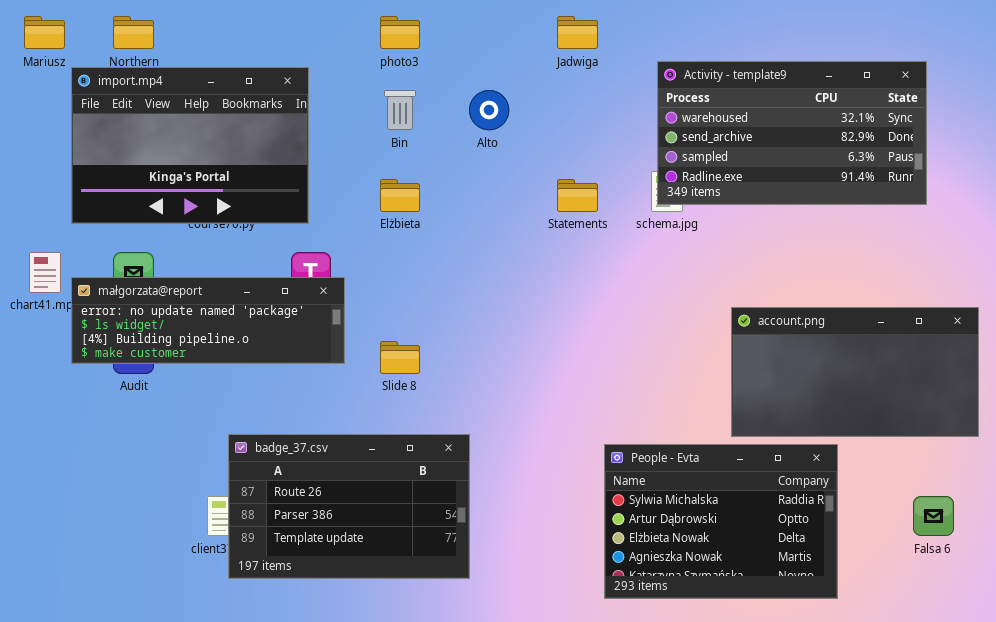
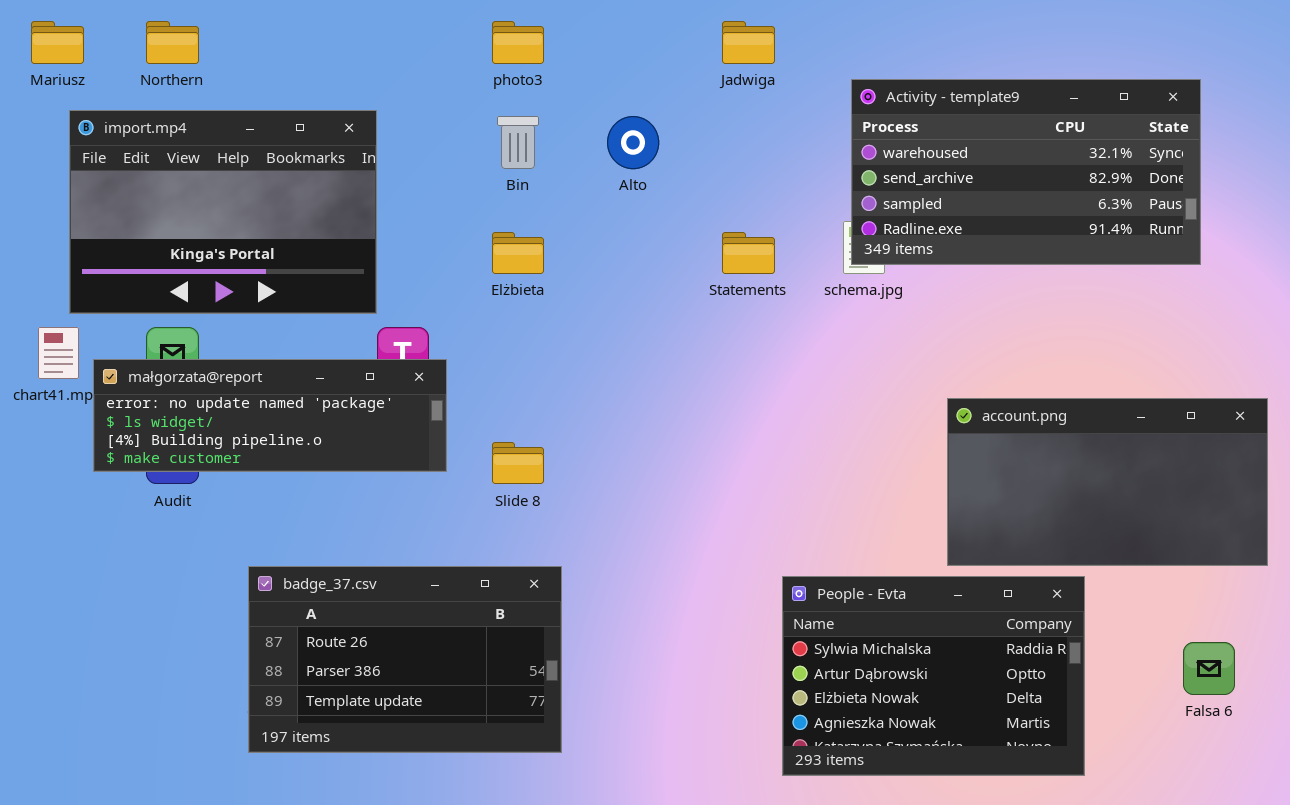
import.mp4: [71,67,309,224] -> [69,110,377,314], moved
badge_37.csv: [228,434,470,579] -> [248,566,562,753], moved

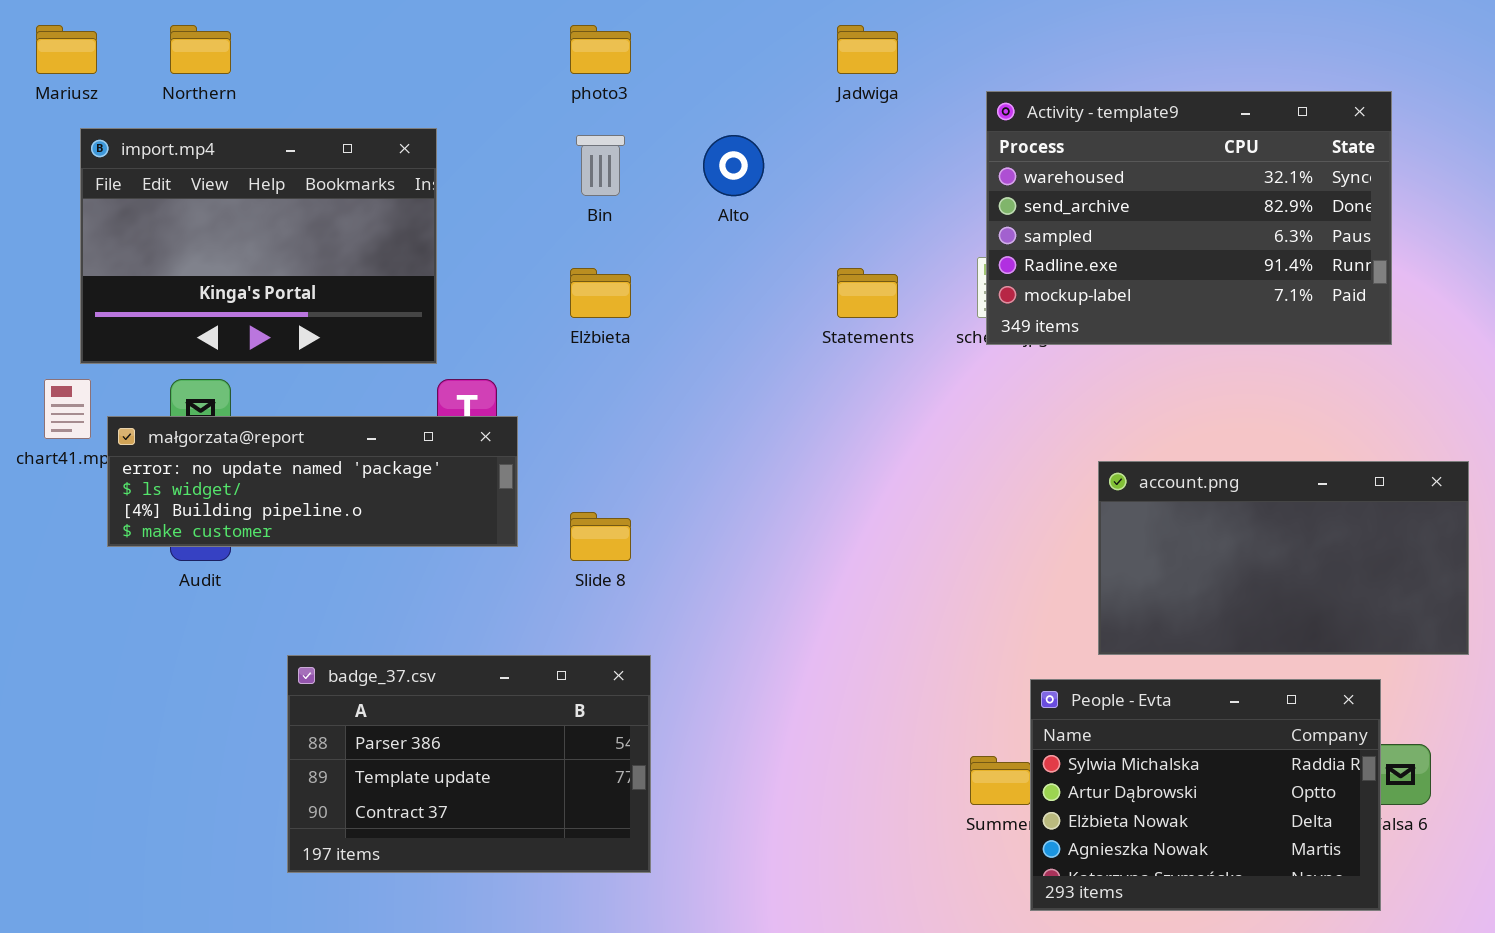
Activity - template9: [851,79,1201,265] -> [986,91,1392,345], resized
badge_37.csv: [248,566,562,753] -> [287,655,651,873], scrolled down 1 row
People - Evta: [782,576,1085,776] -> [1030,679,1381,911], moved

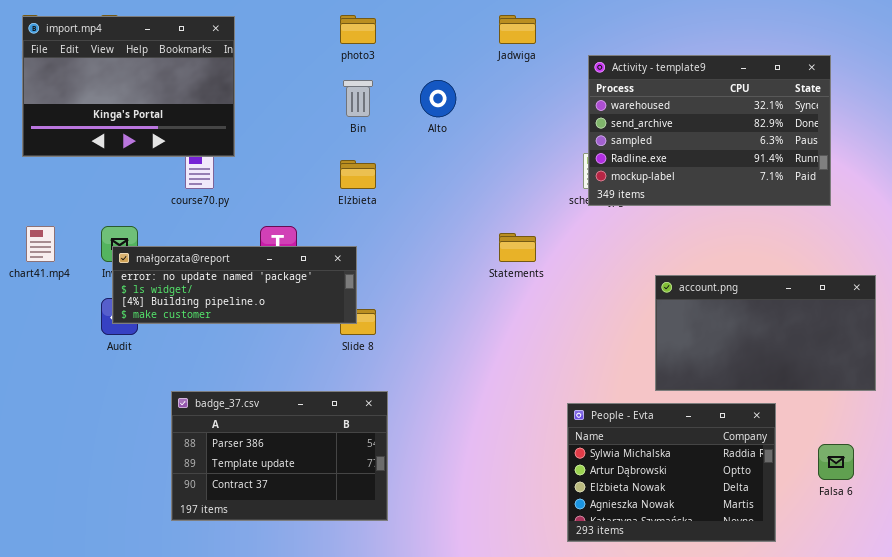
import.mp4: [80,128,437,364] -> [22,16,235,157], moved
Statements: [837,268,898,318] -> [499,233,536,262], moved
małgorzata@report: [107,416,518,547] -> [112,246,357,324], moved
People - Evta: [1030,679,1381,911] -> [567,403,776,542], moved

